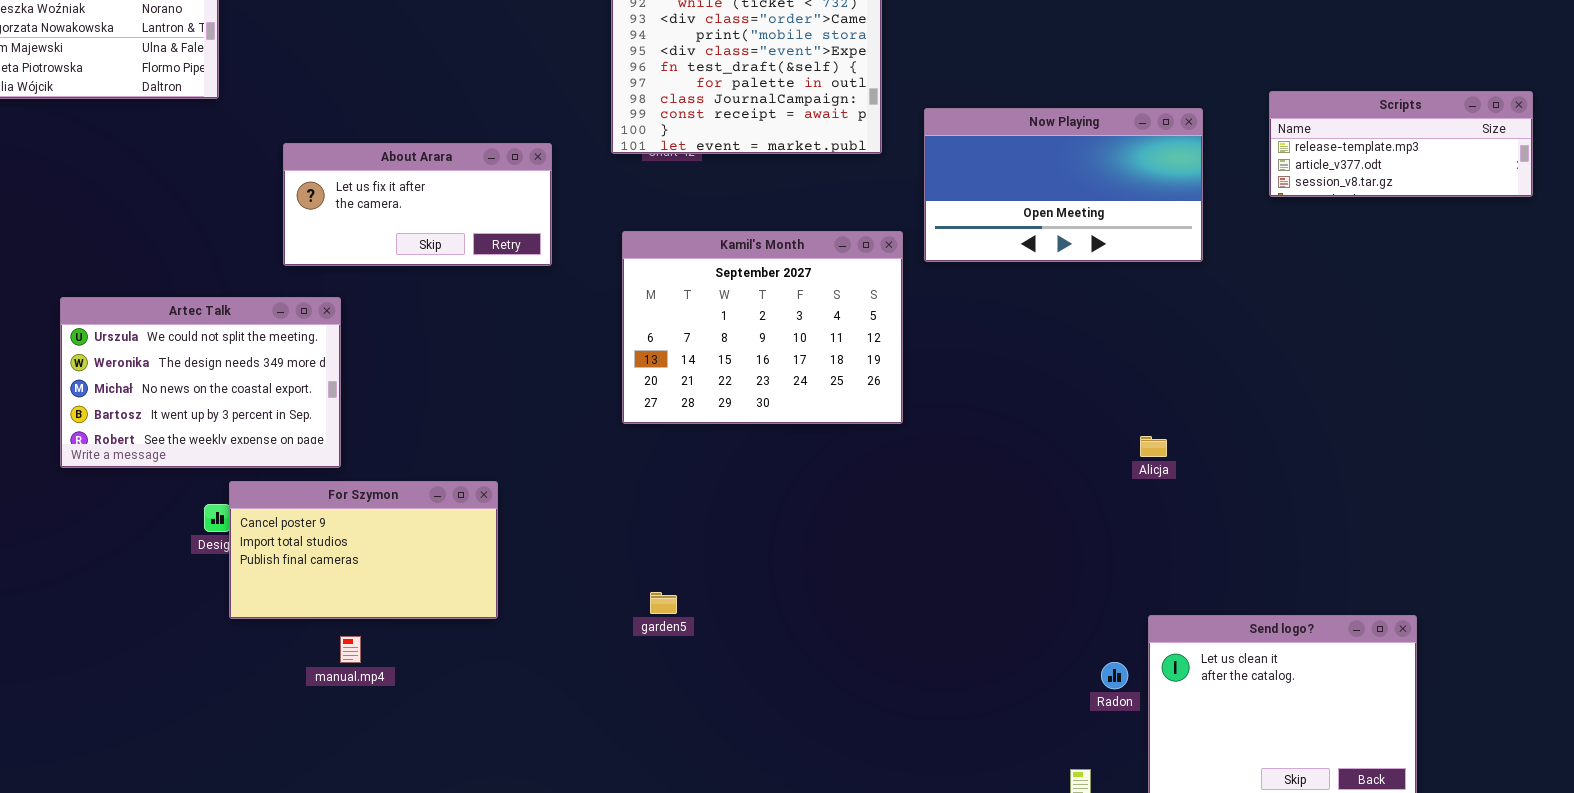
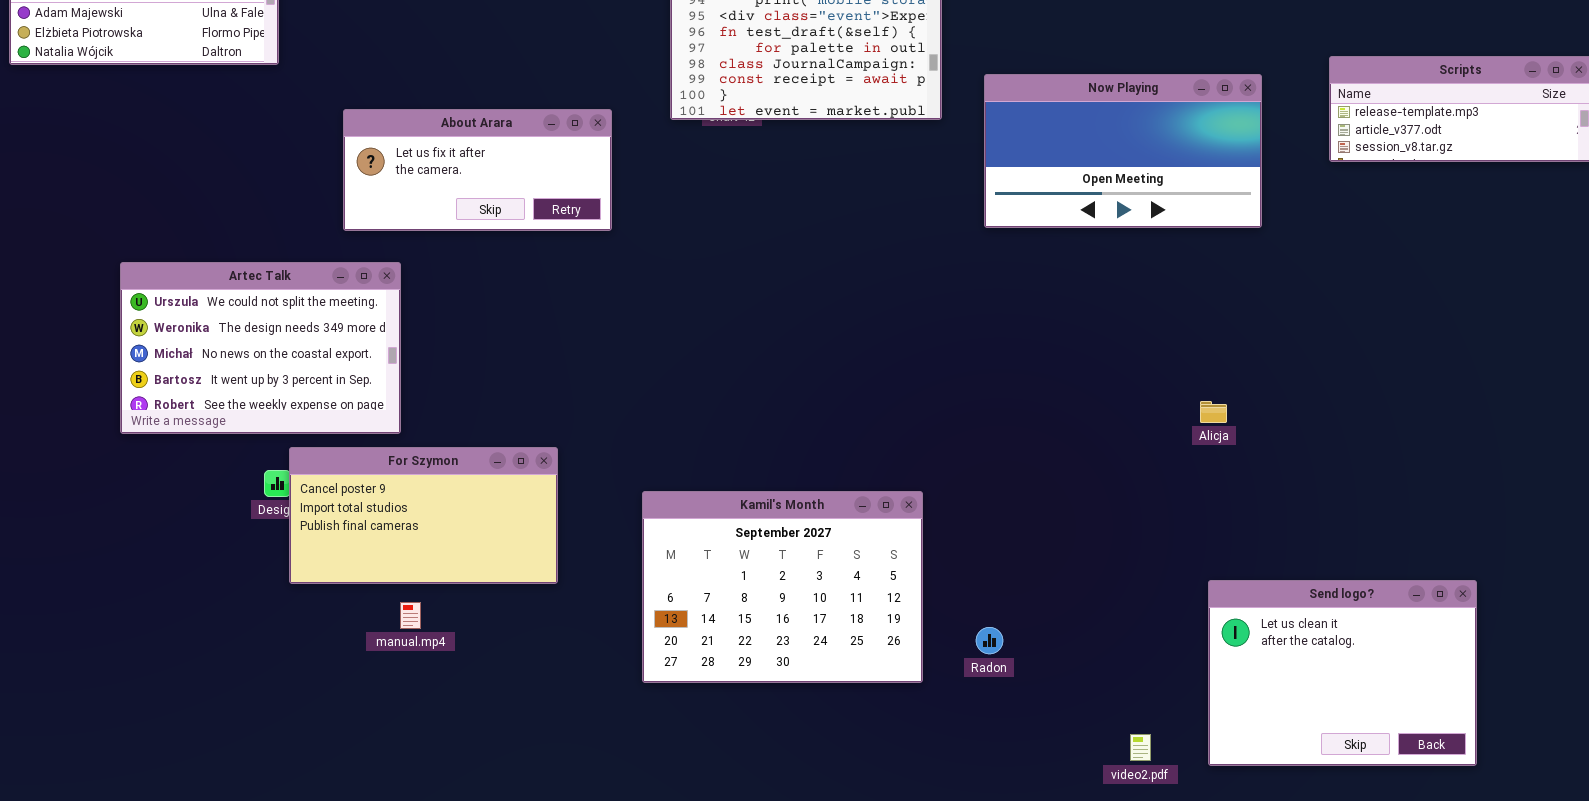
Kamil's Month: [622,231,903,424] -> [642,491,923,683], moved
Radon: [1101,662,1128,689] -> [976,627,1003,654], moved

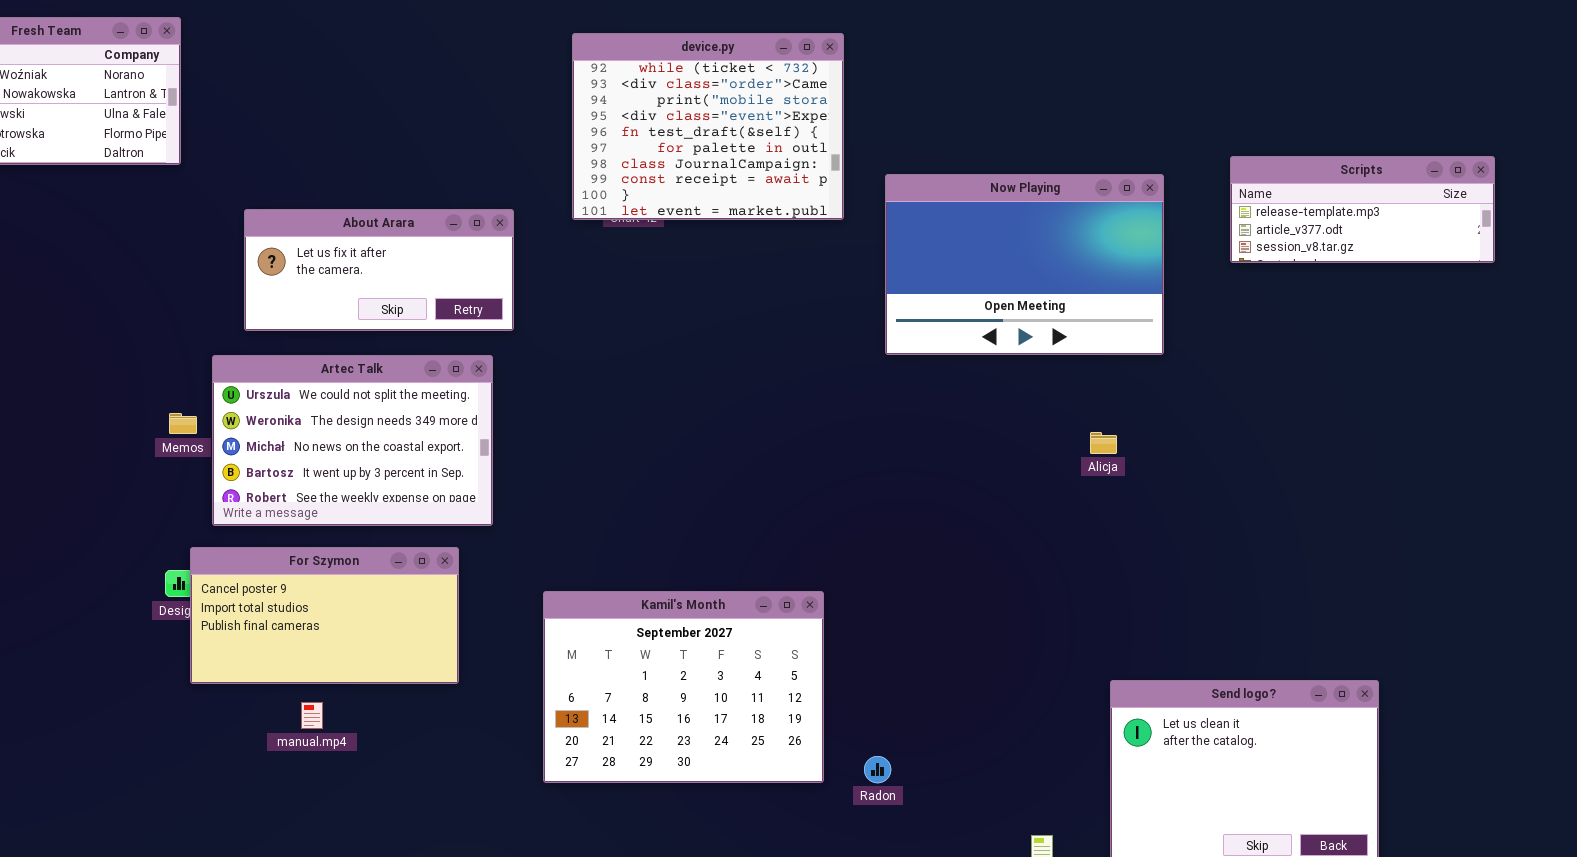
Now Playing: [984,74,1262,228] -> [885,174,1164,355], resized
Artec Talk: [120,262,401,434] -> [212,355,493,526], moved
Alicja: [1200,401,1227,423] -> [1090,432,1117,454], moved
Radon: [976,627,1003,654] -> [864,756,891,783], moved

